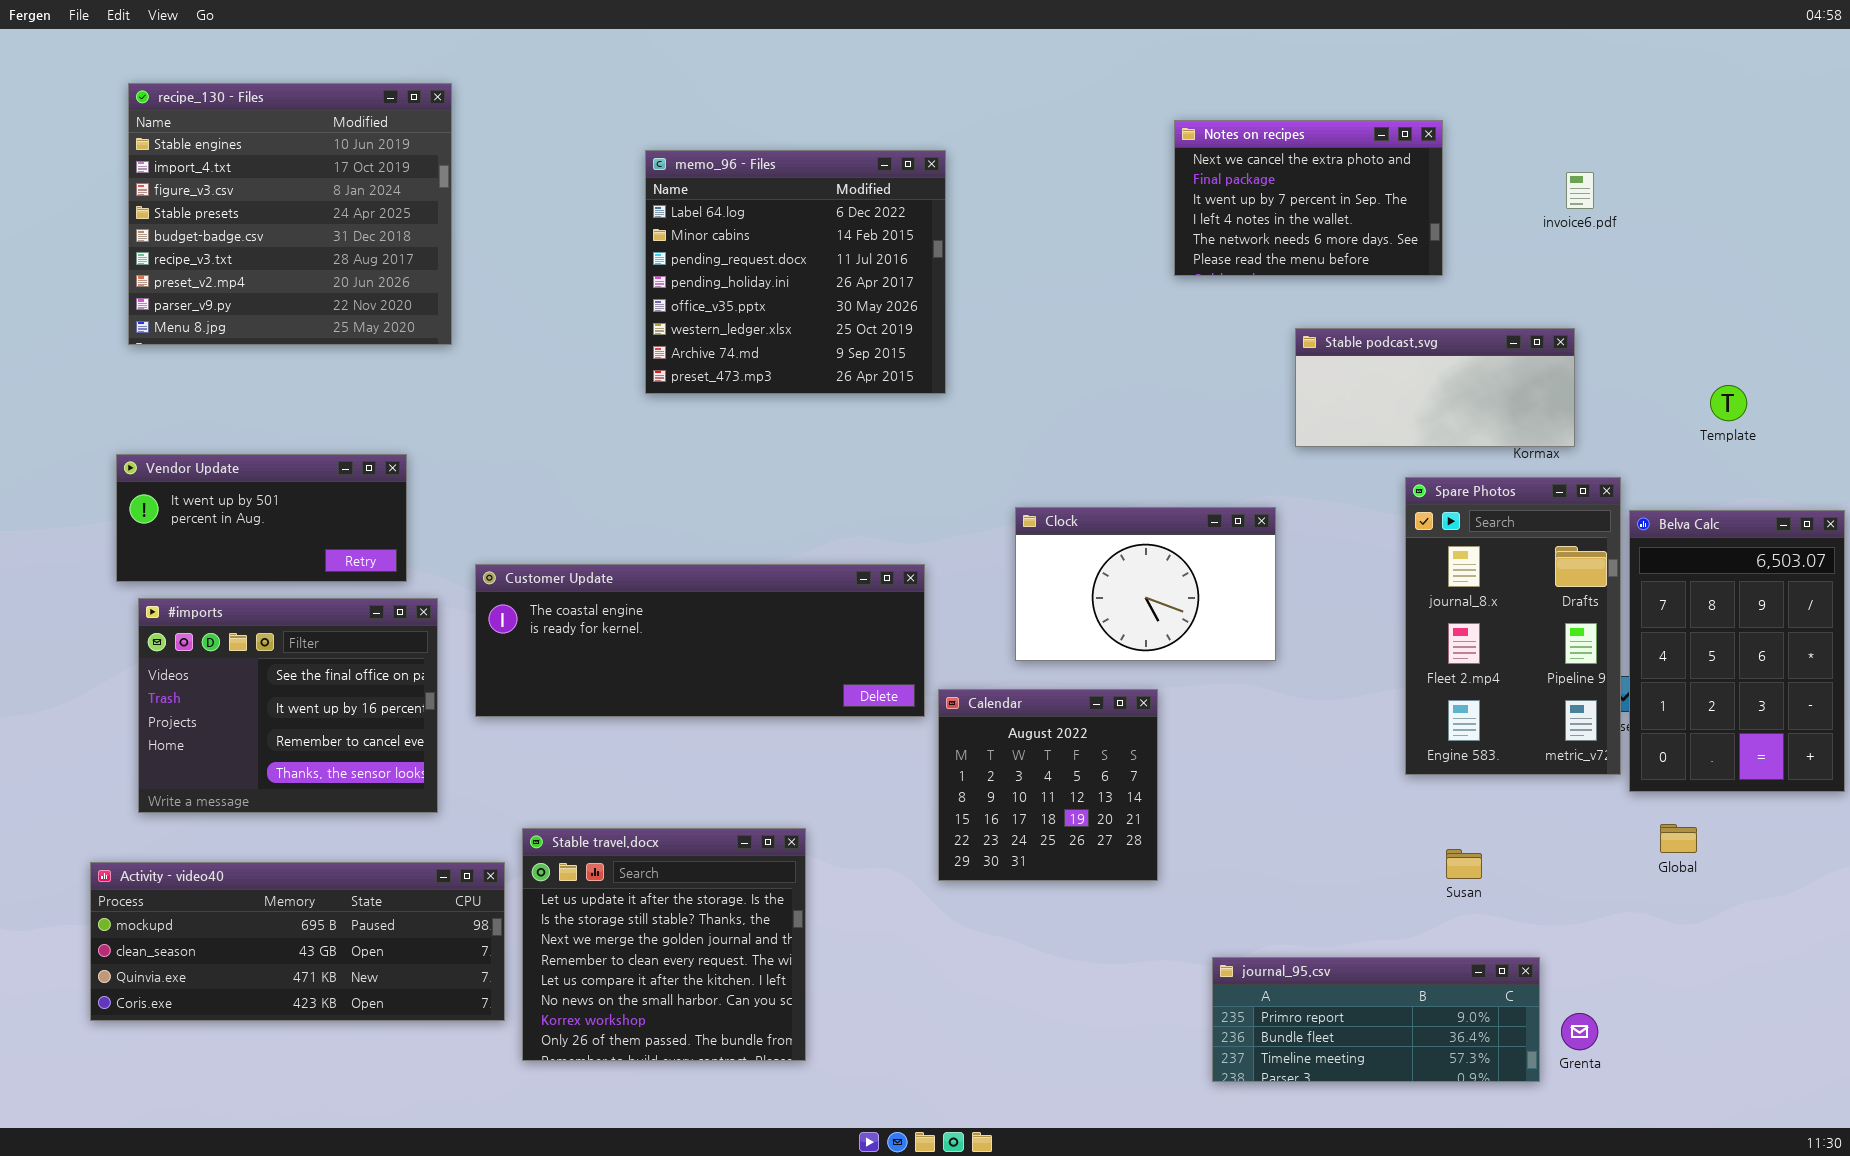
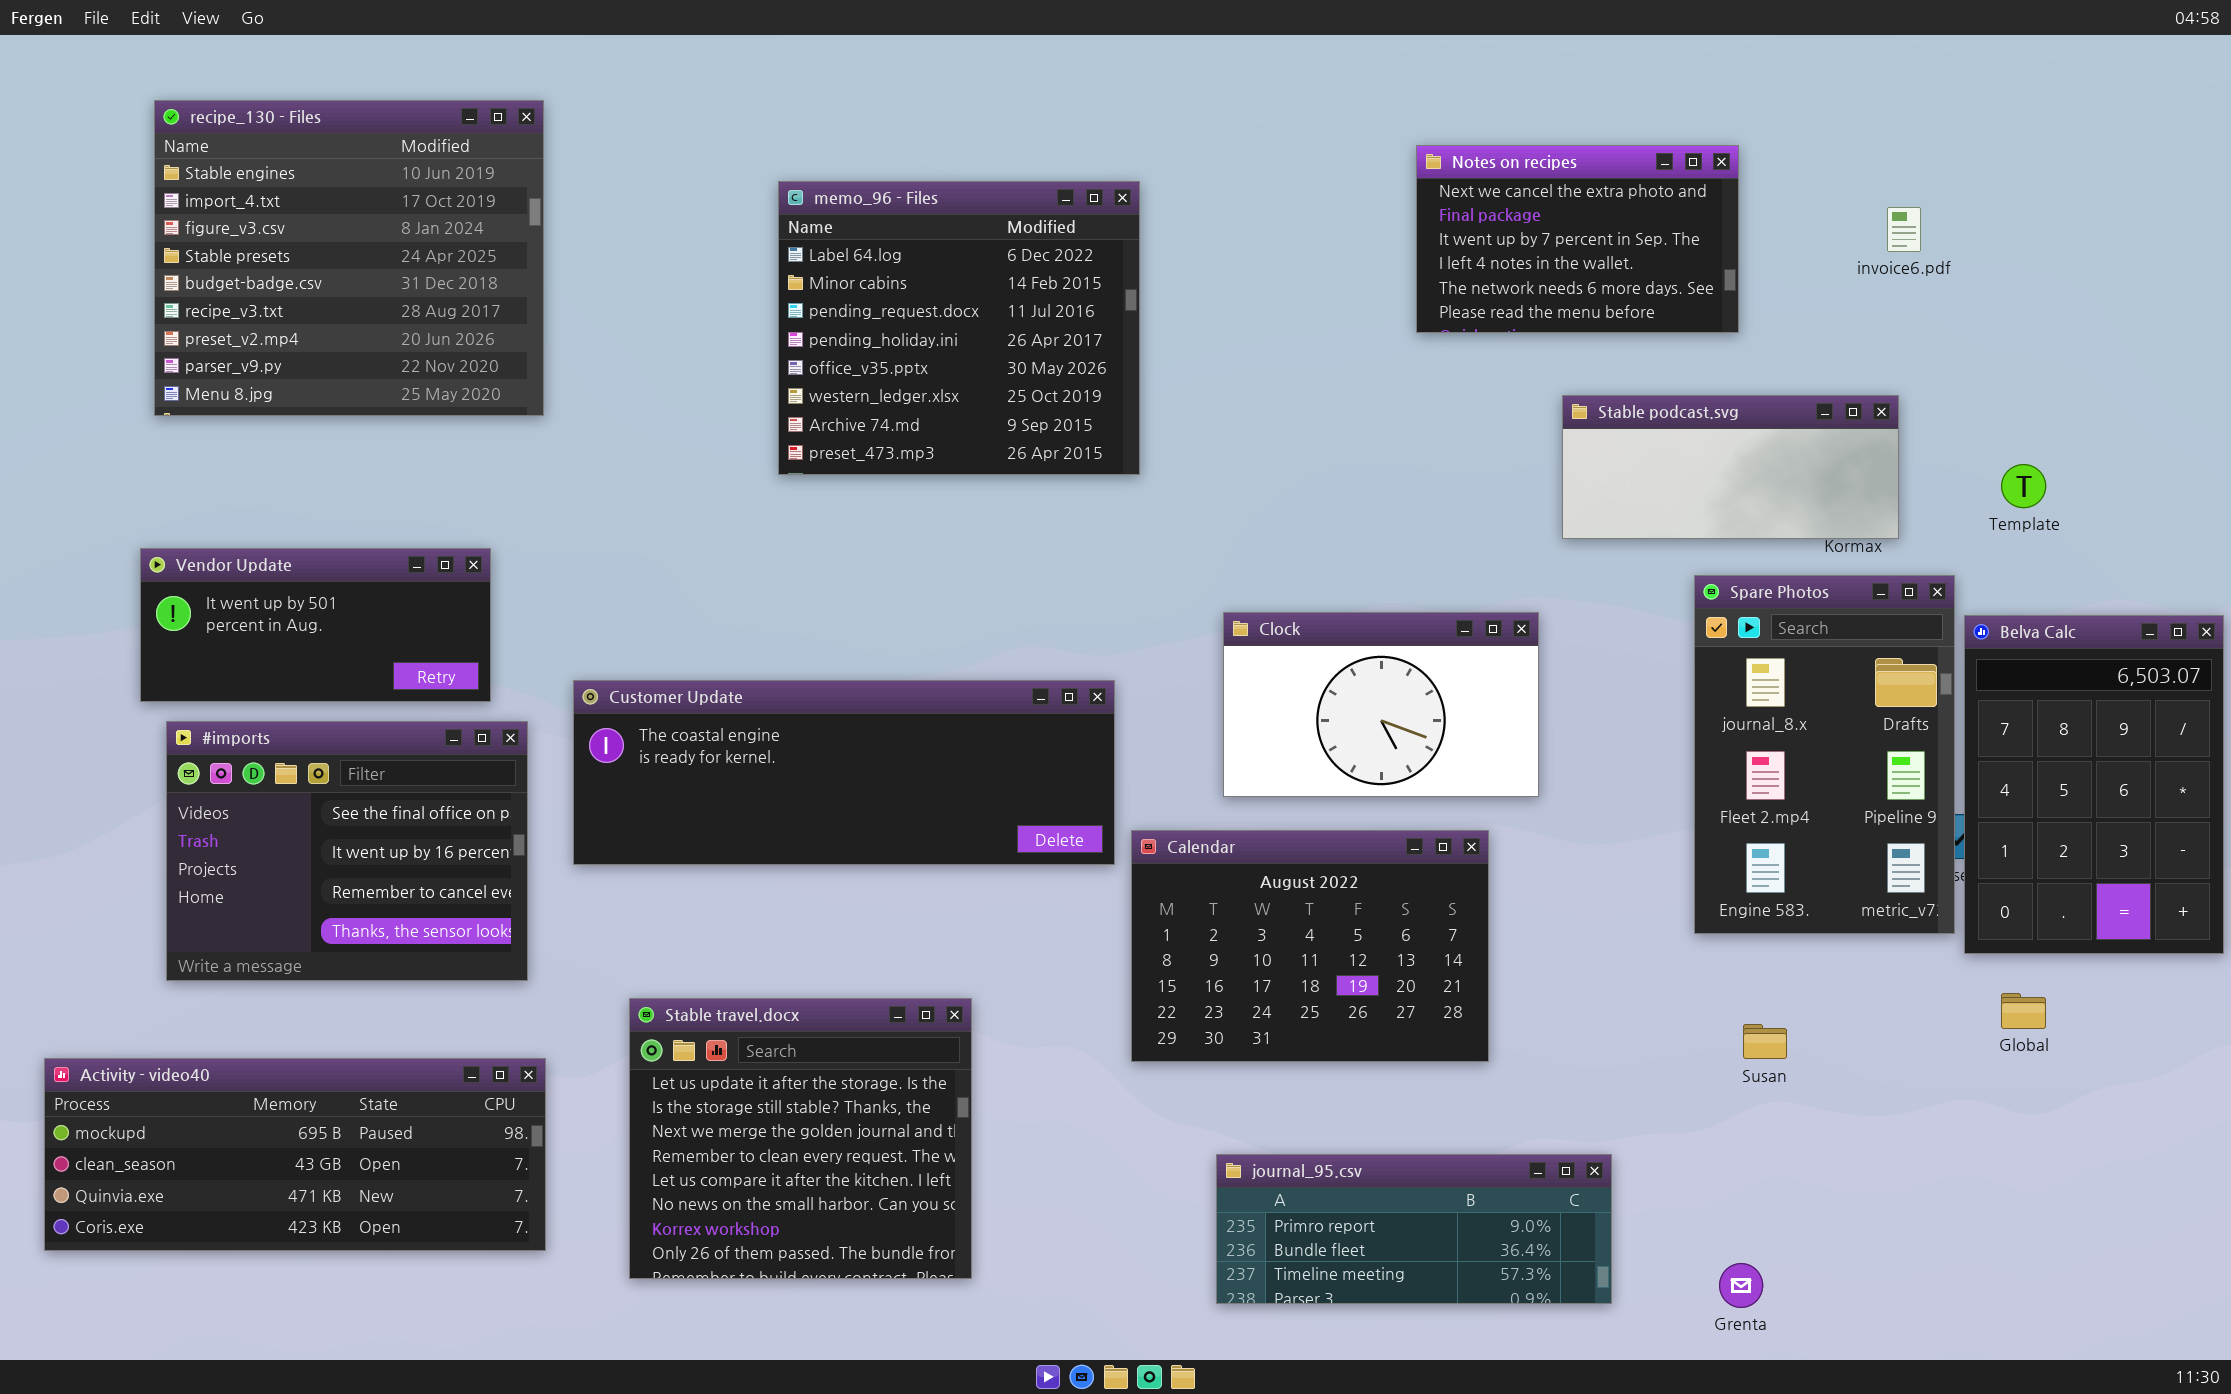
Template: [1710,385,1747,421] -> [2001,464,2046,508], moved
Calendar: [938,689,1158,881] -> [1131,830,1489,1062], resized
Activity - video40: [90,862,505,1021] -> [44,1058,546,1251], moved
journal_95.csv: [1212,957,1540,1082] -> [1216,1154,1612,1304], moved
Grenta: [1561,1013,1598,1050] -> [1719,1263,1763,1308], moved

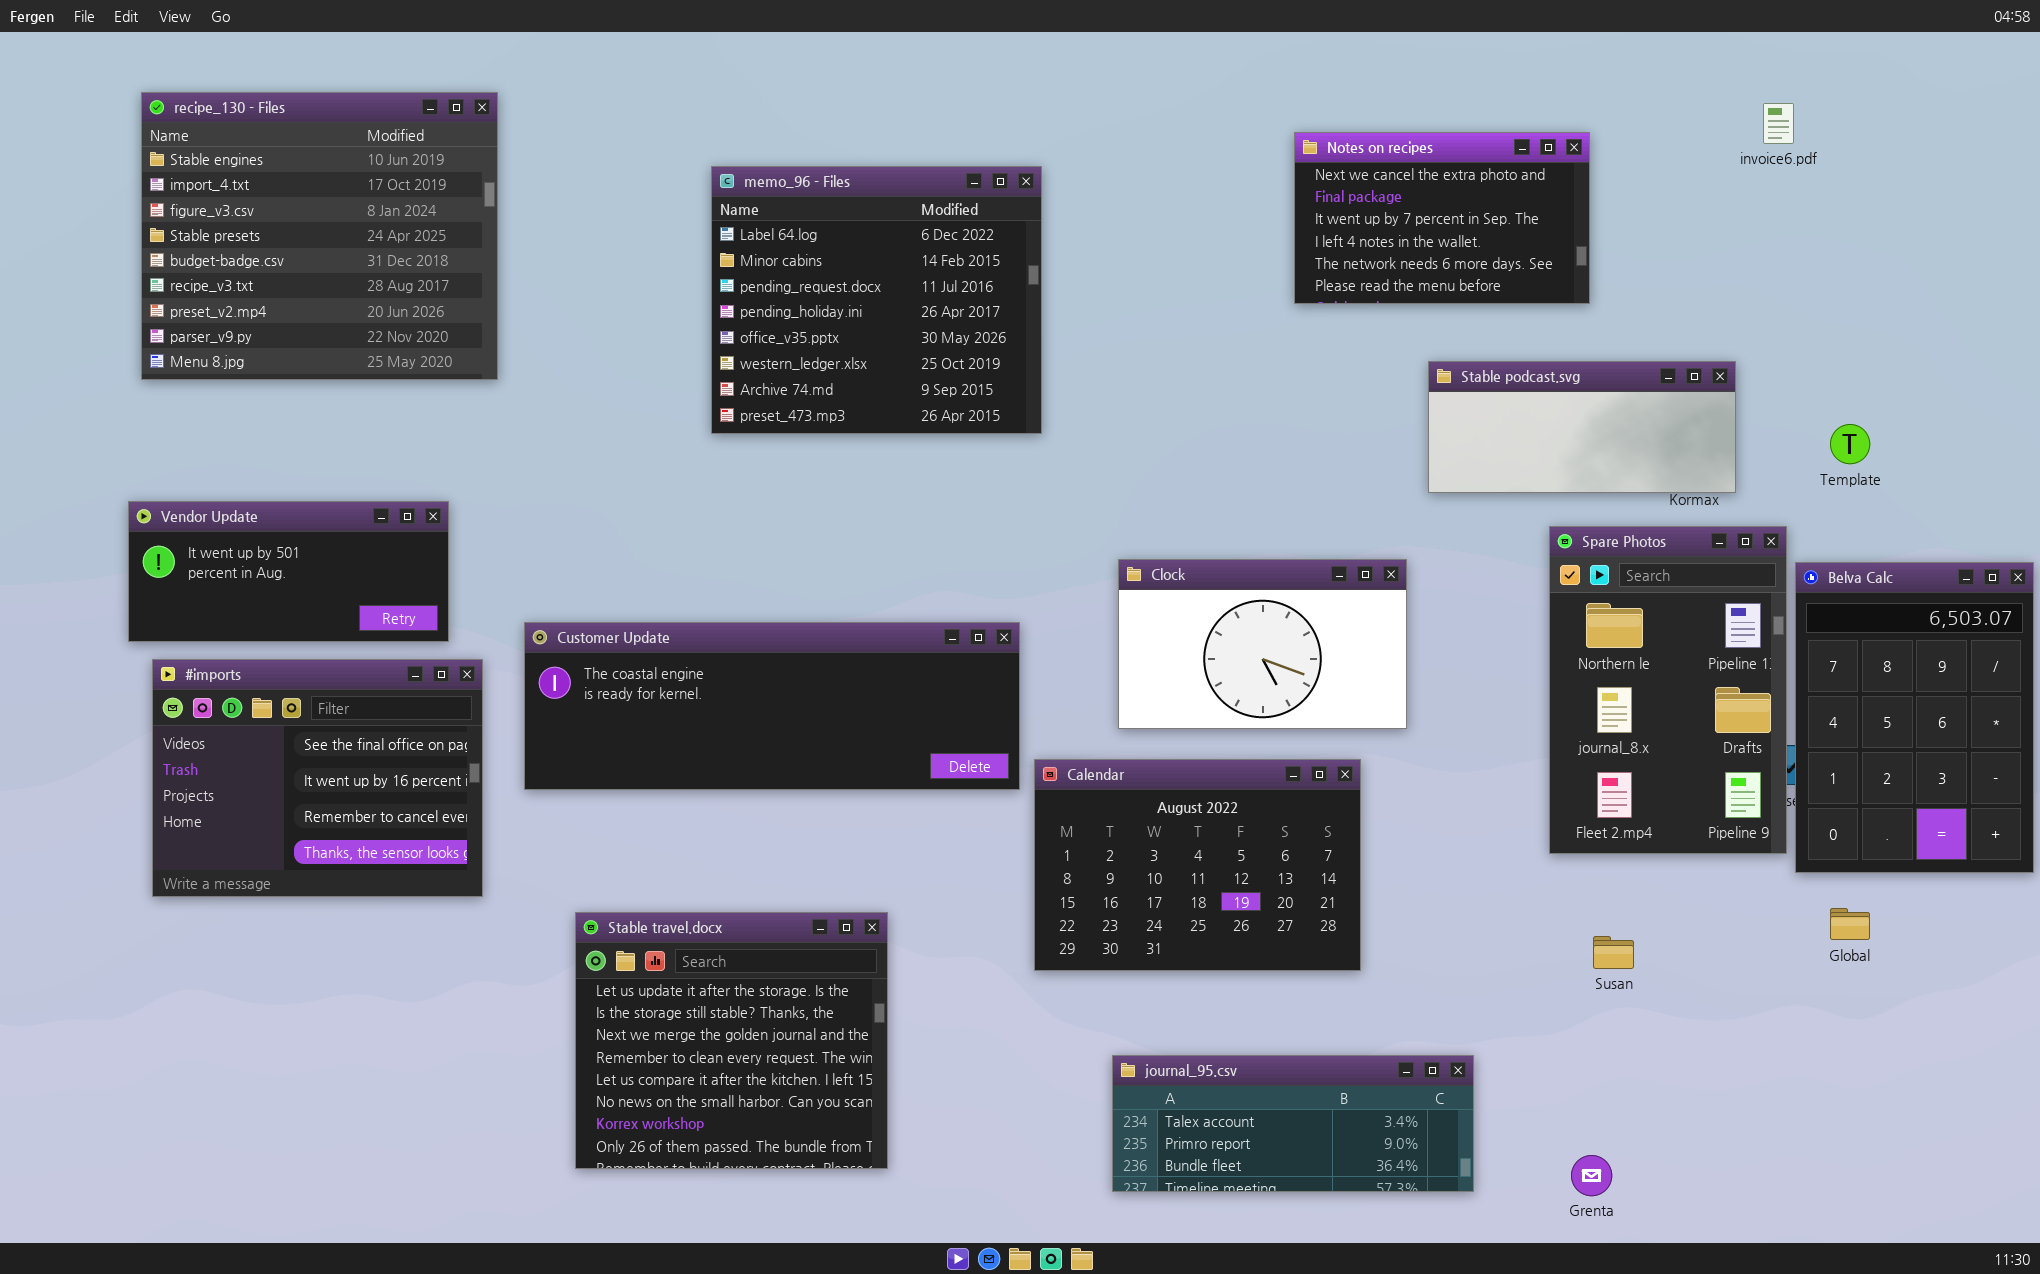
invoice6.pdf: [1887,207,1921,252] -> [1763,103,1794,144], moved
Spare Photos: [1694,575,1955,934] -> [1549,526,1787,854], scrolled up 1 row
Activity - video40: [44,1058,546,1251] -> none, closed
journal_95.csv: [1216,1154,1612,1304] -> [1112,1055,1474,1192], scrolled up 1 row

